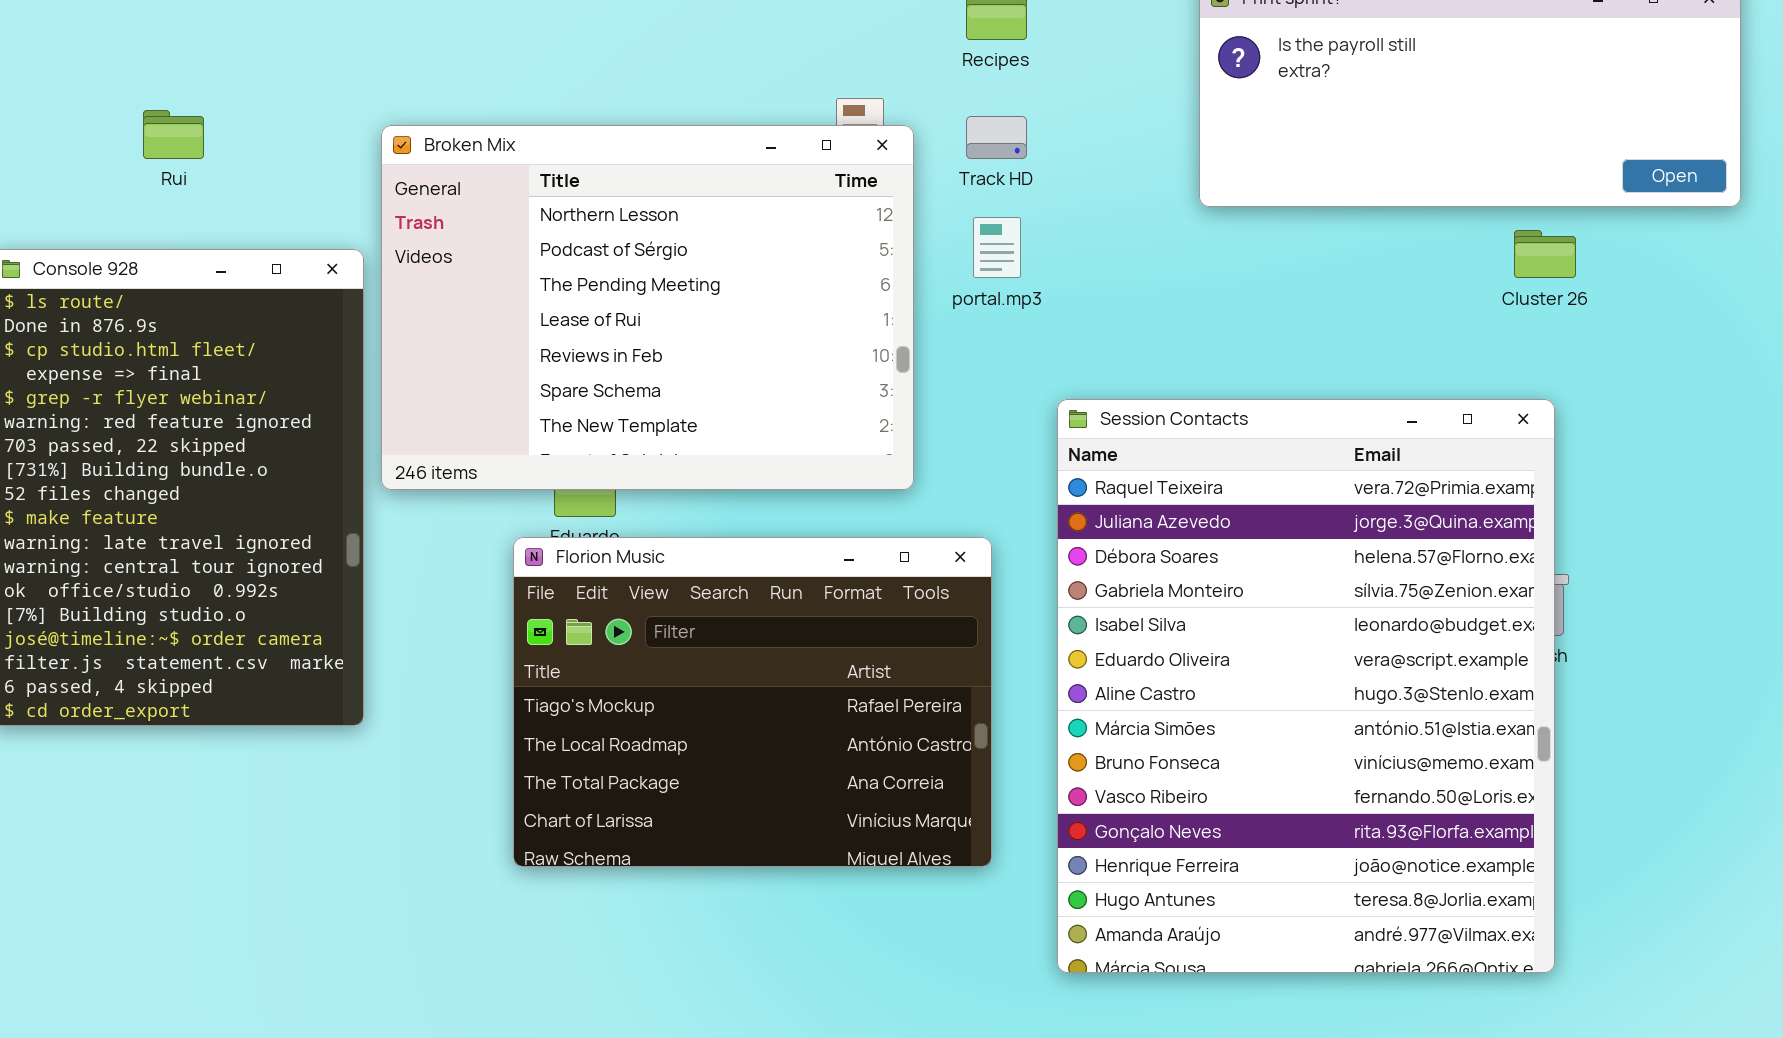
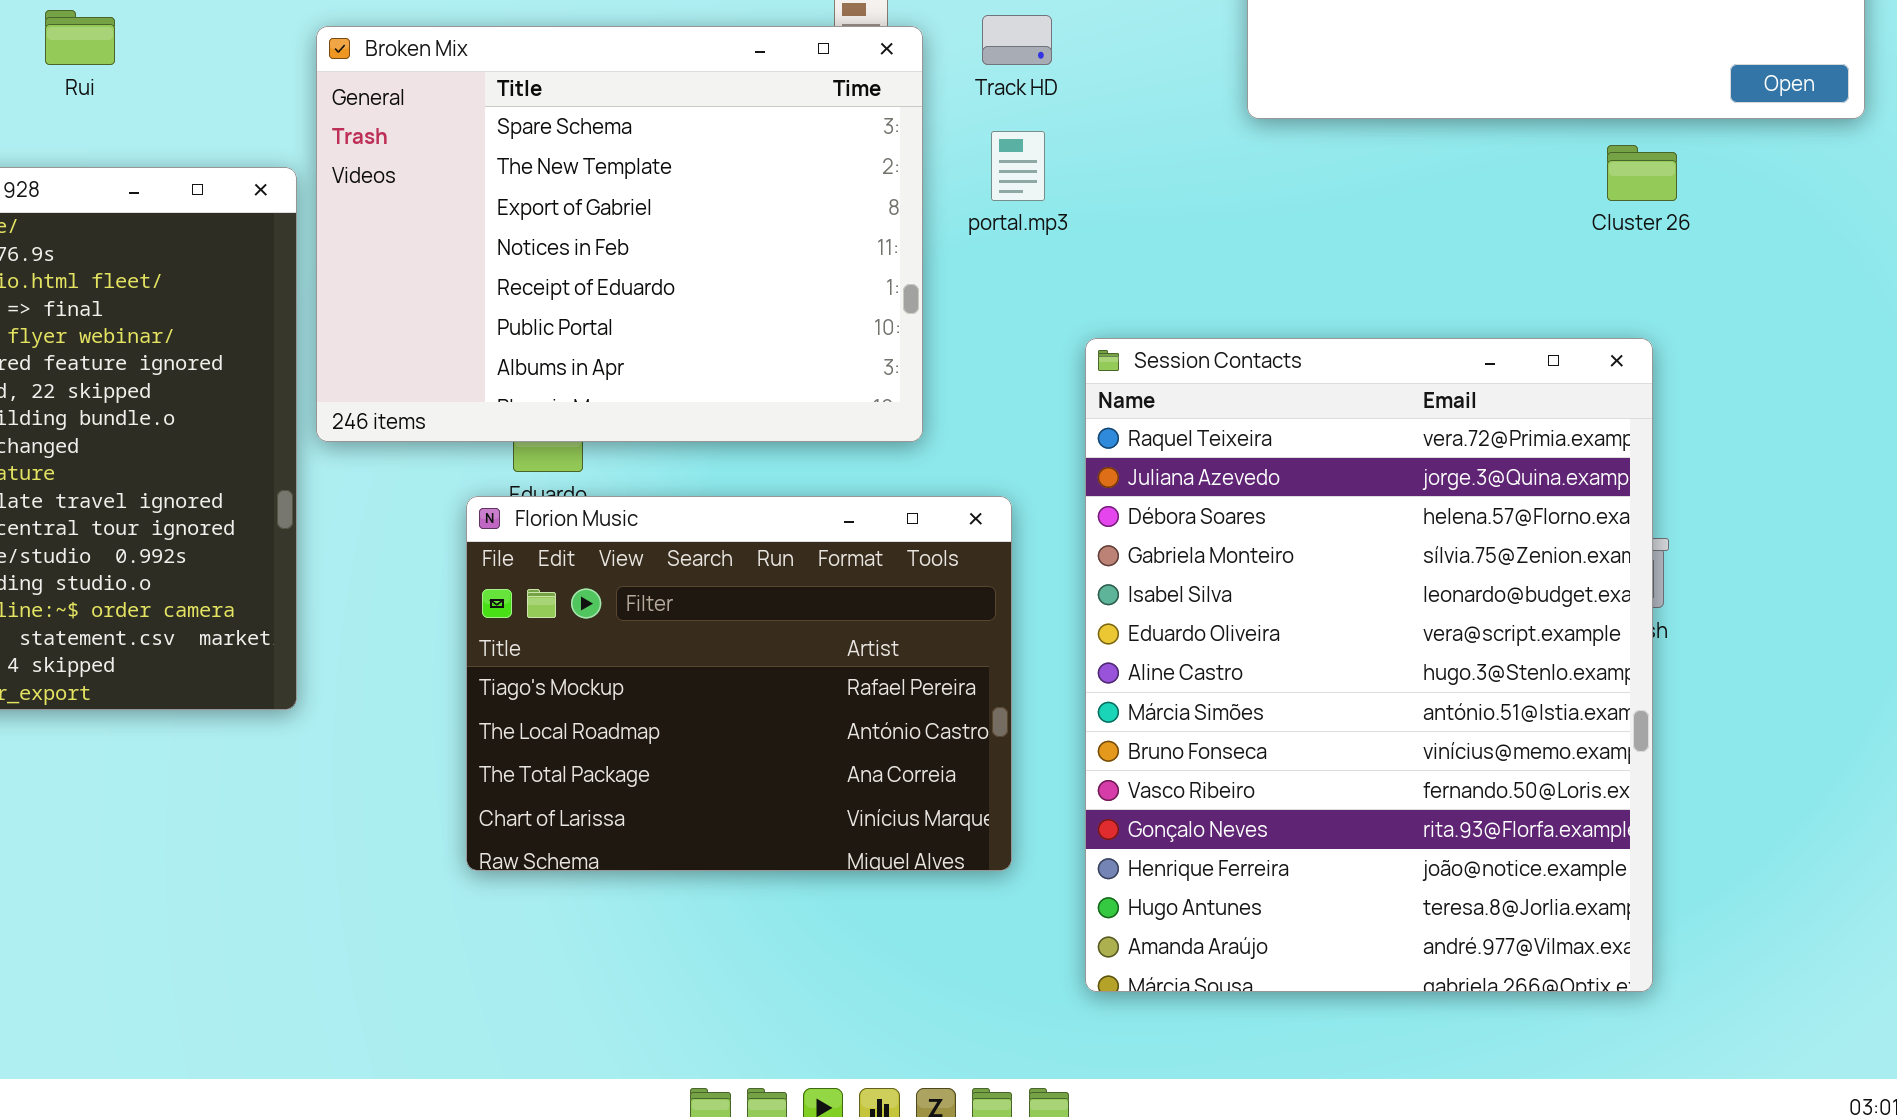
Broken Mix: [381,125,914,490] -> [316,26,923,442], scrolled down 5 rows

